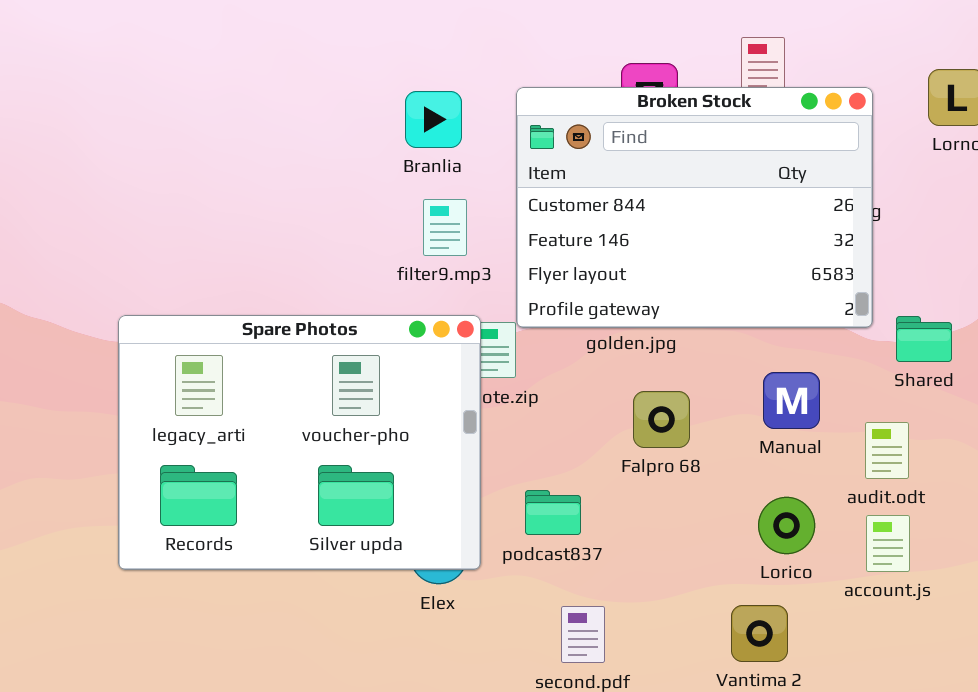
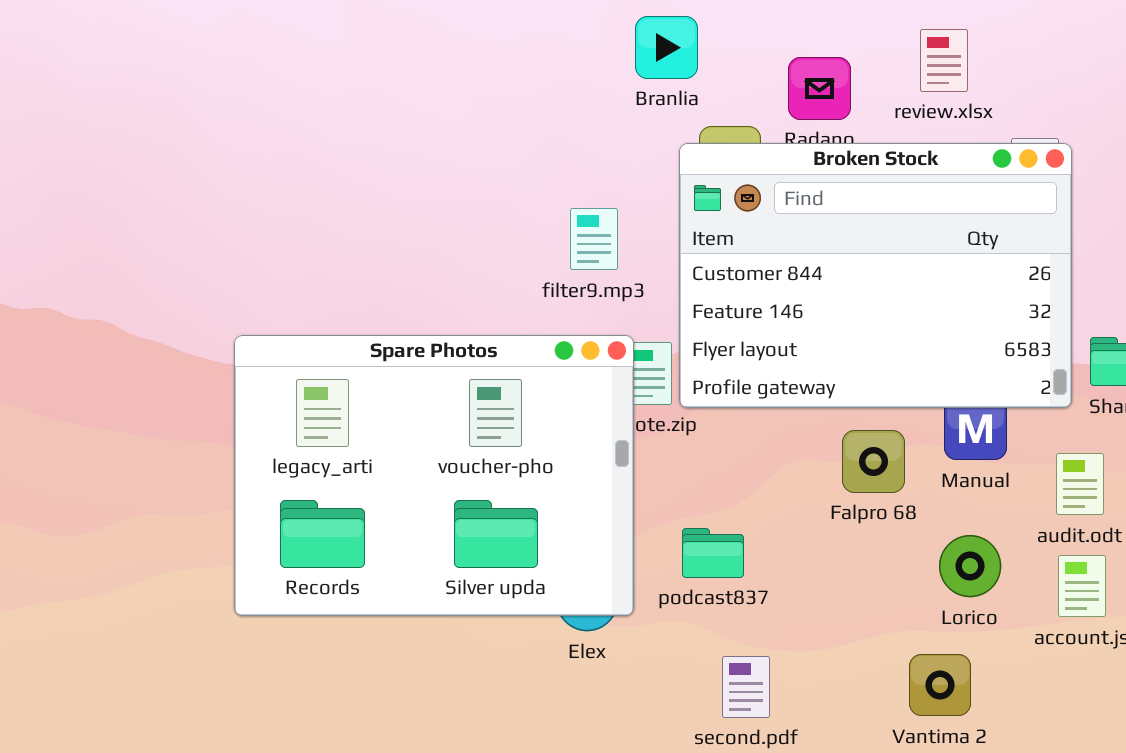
Broken Stock: [516,87,873,328] -> [679,143,1072,408], moved
Branlia: [405,91,462,148] -> [635,16,698,79], moved
Falpro 68: [633,391,690,448] -> [842,430,905,493], moved

